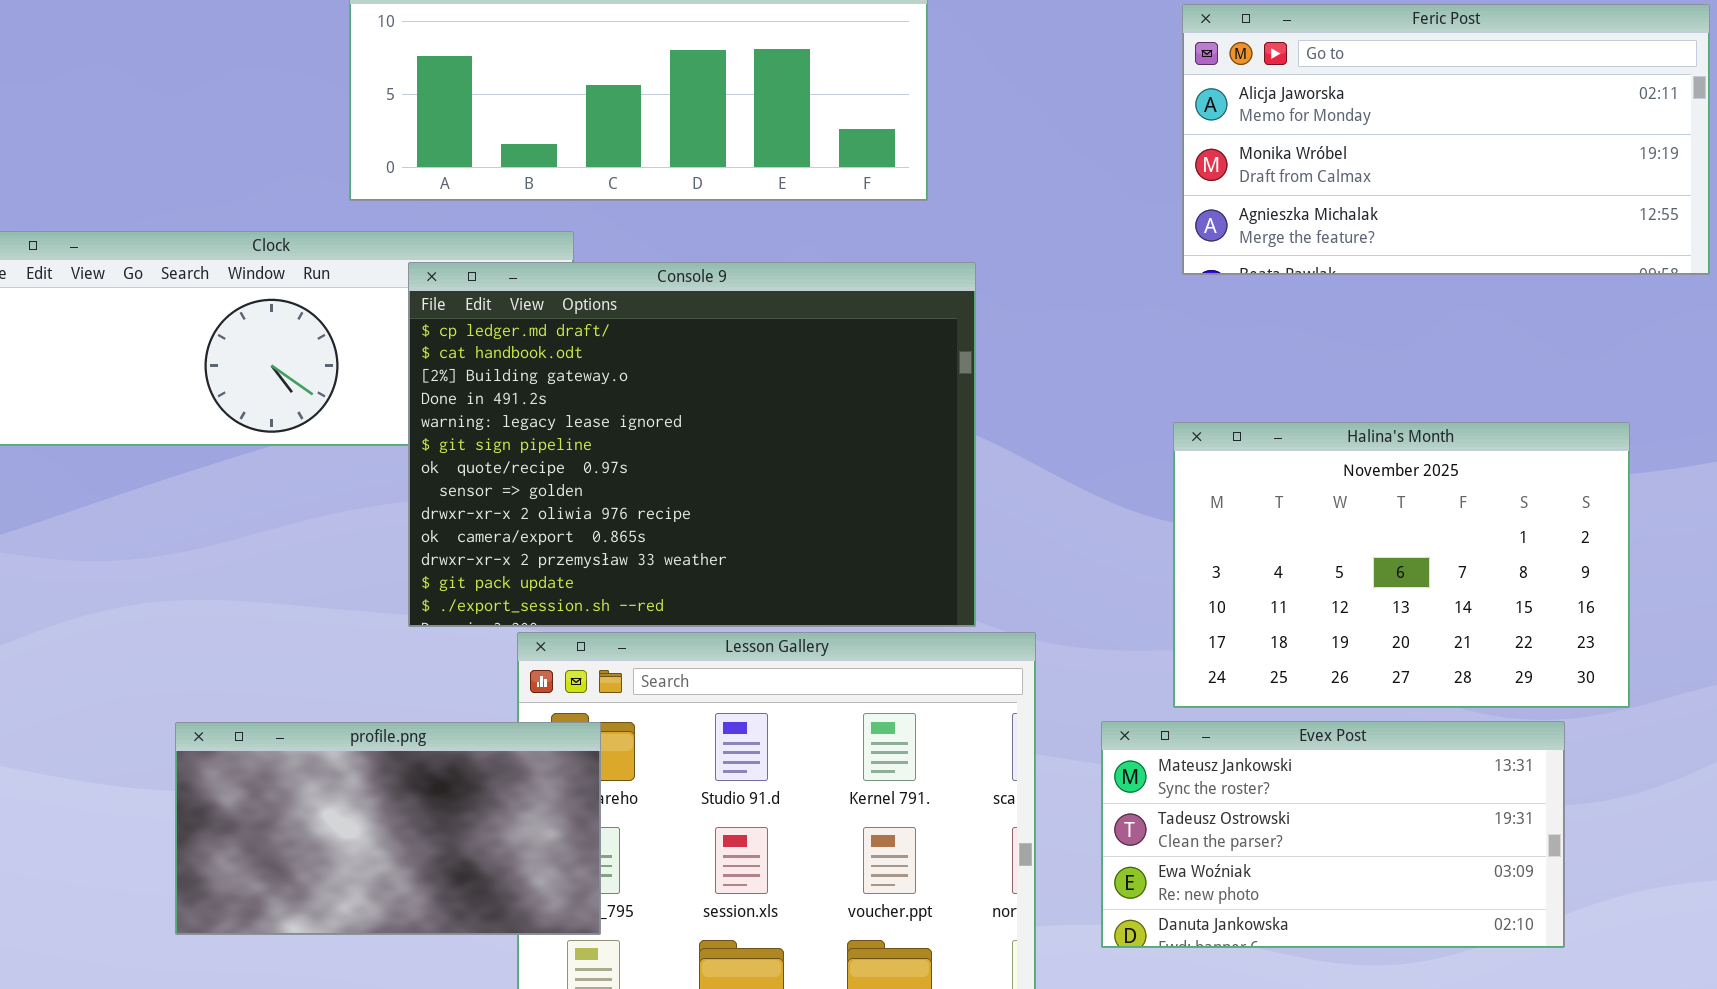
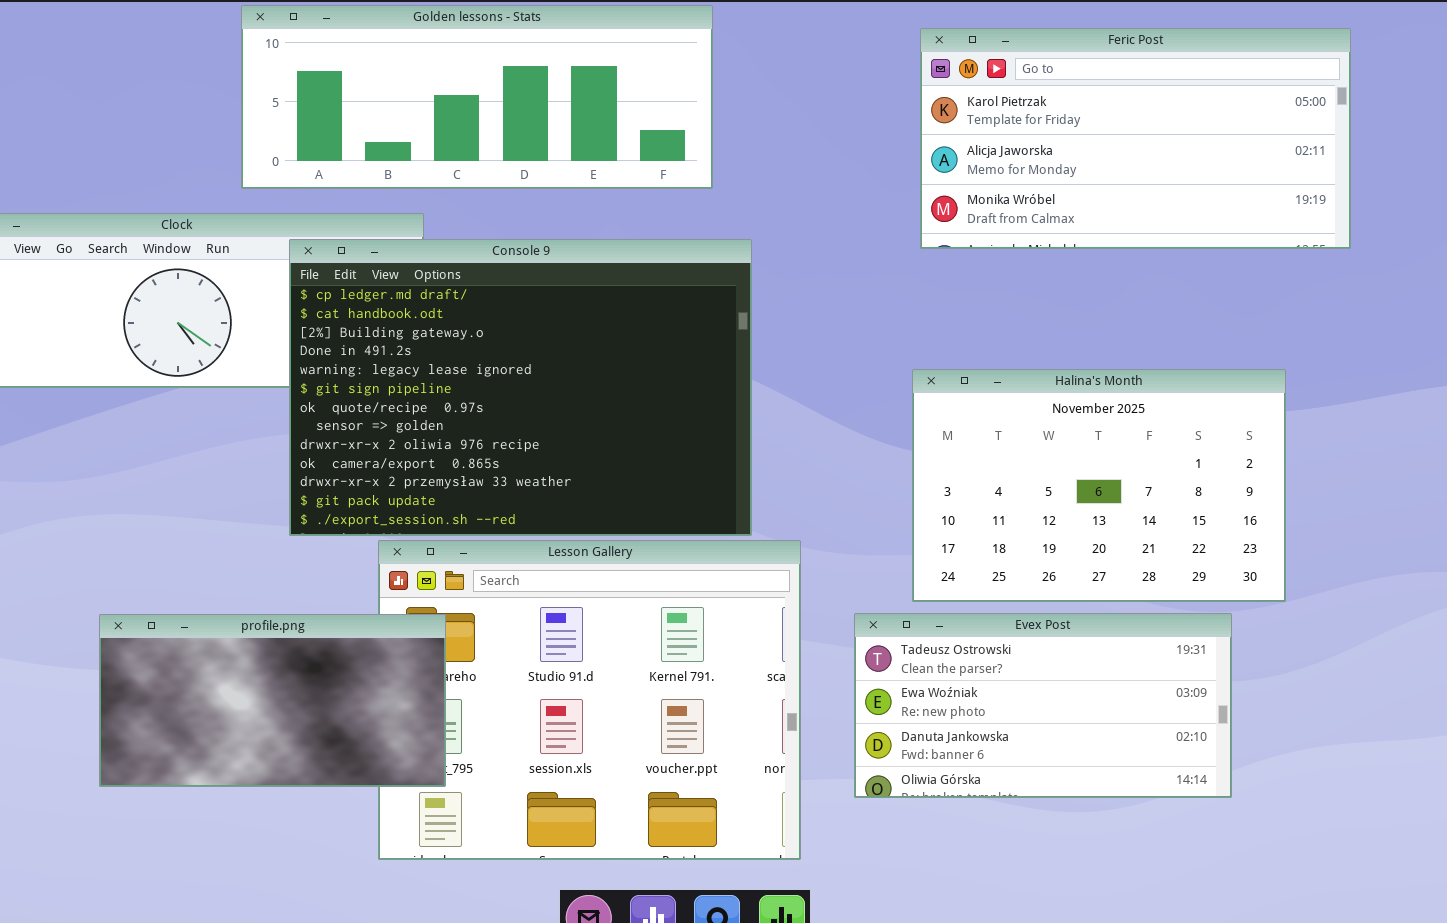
Feric Post: [1182,4,1710,275] -> [920,28,1351,249], scrolled up 1 row
Evex Post: [1101,721,1565,948] -> [854,613,1232,798], scrolled down 1 row

